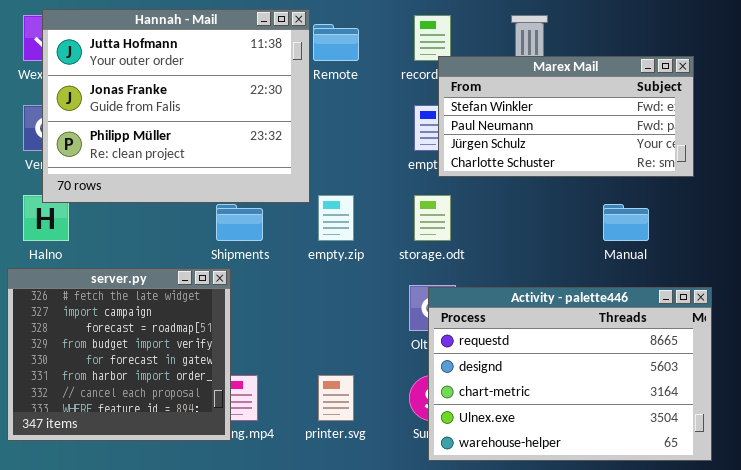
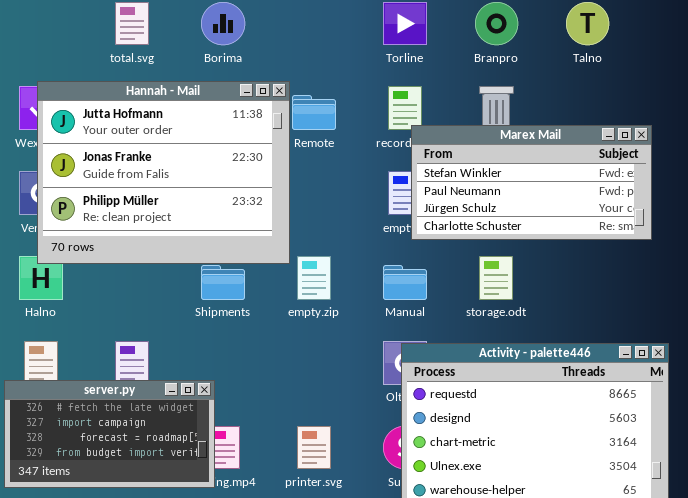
storage.odt: [414,195,451,241] -> [479,256,513,300], moved
Manual: [603,204,649,241] -> [383,265,427,300], moved
server.py: [7,268,231,441] -> [4,380,215,488], resized

